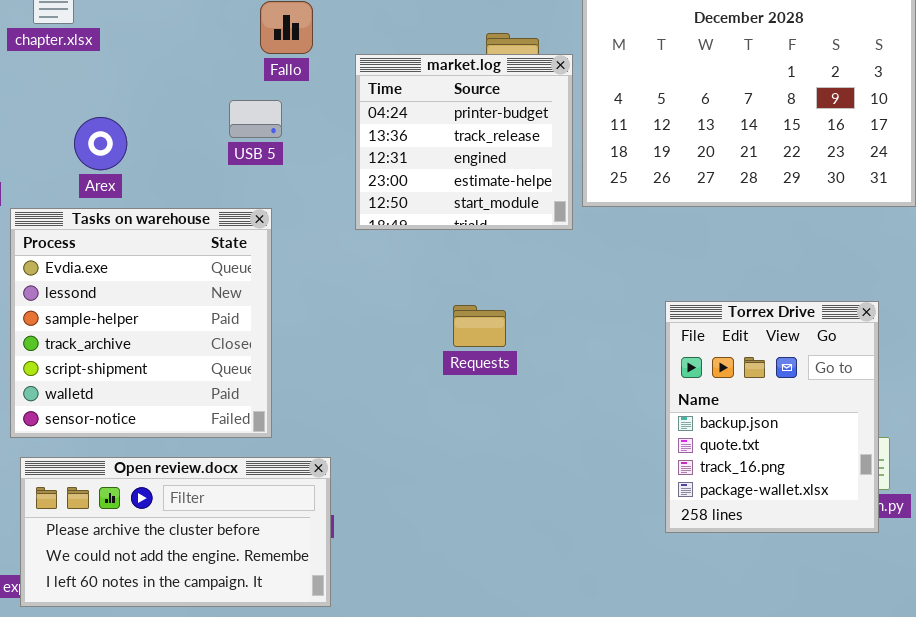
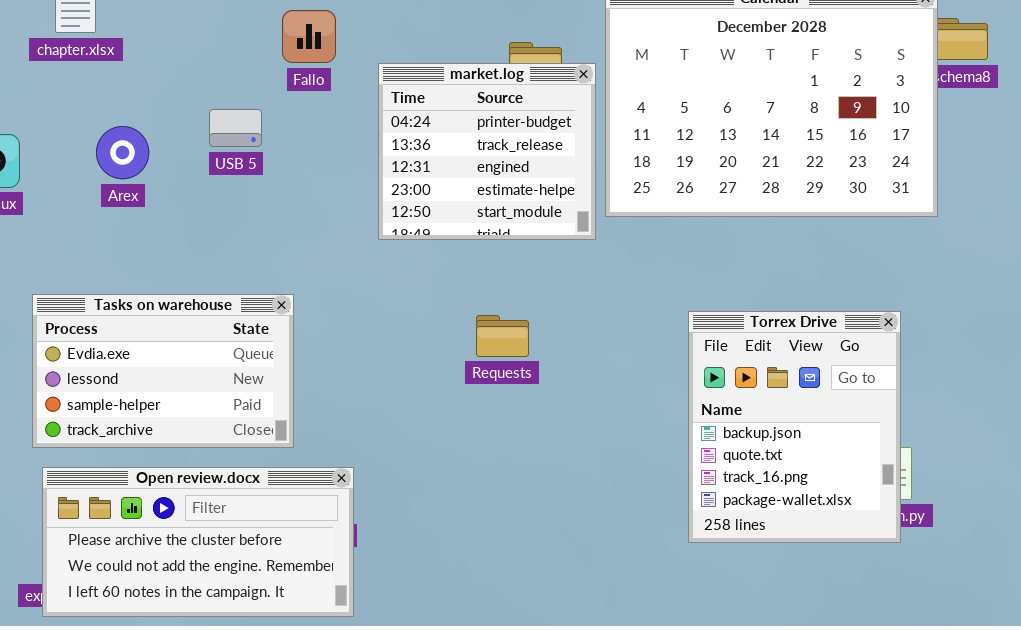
USB 5: [229,100,282,138] -> [209,109,262,147], moved
Tasks on warehouse: [10,208,272,438] -> [32,294,294,448], resized

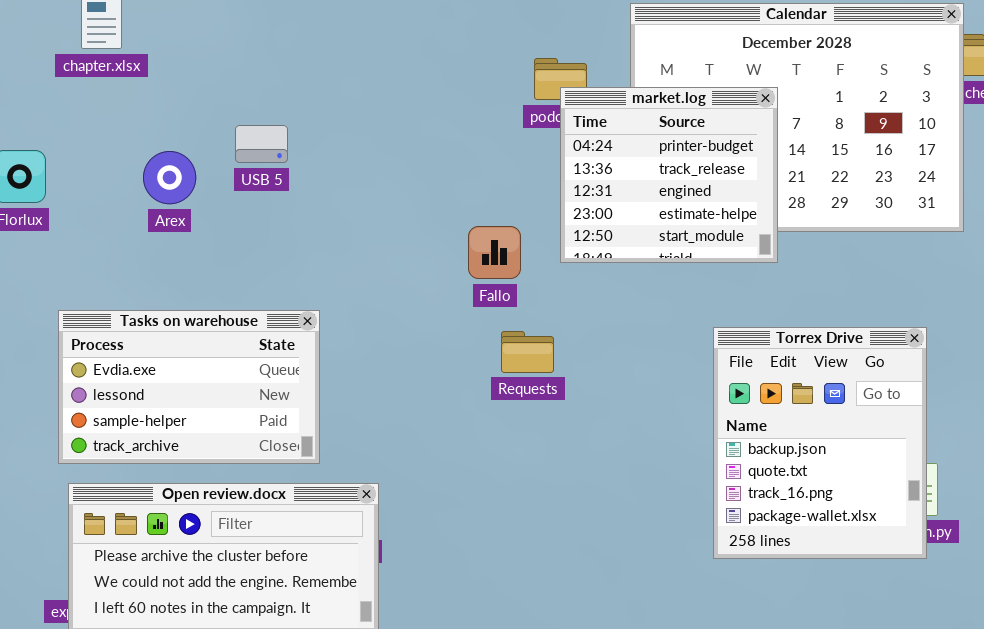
Fallo: [282,10,336,63] -> [468,226,521,279], moved
market.log: [378,63,596,240] -> [560,87,778,263], moved
Arex: [96,126,149,179] -> [143,151,196,204], moved

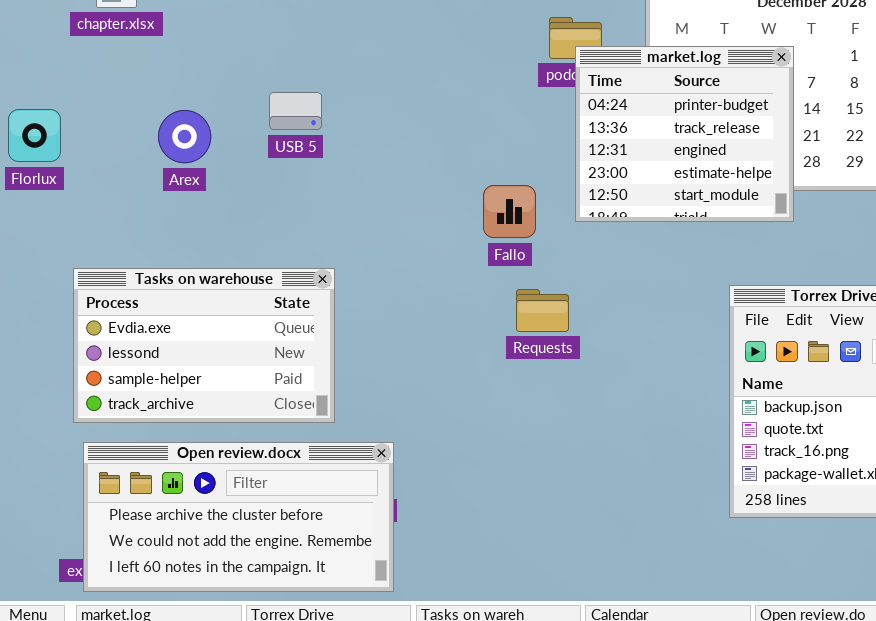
USB 5: [235,125,288,163] -> [269,92,322,130], moved

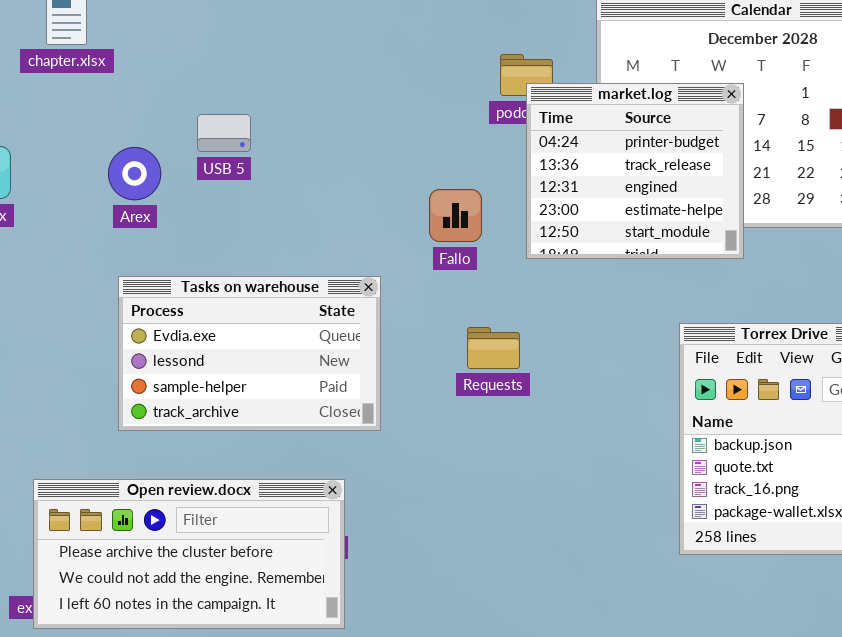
USB 5: [269,92,322,130] -> [197,114,251,152], moved
Fallo: [483,185,536,238] -> [429,189,482,242], moved
Tasks on warehouse: [73,268,335,423] -> [118,276,381,431], moved

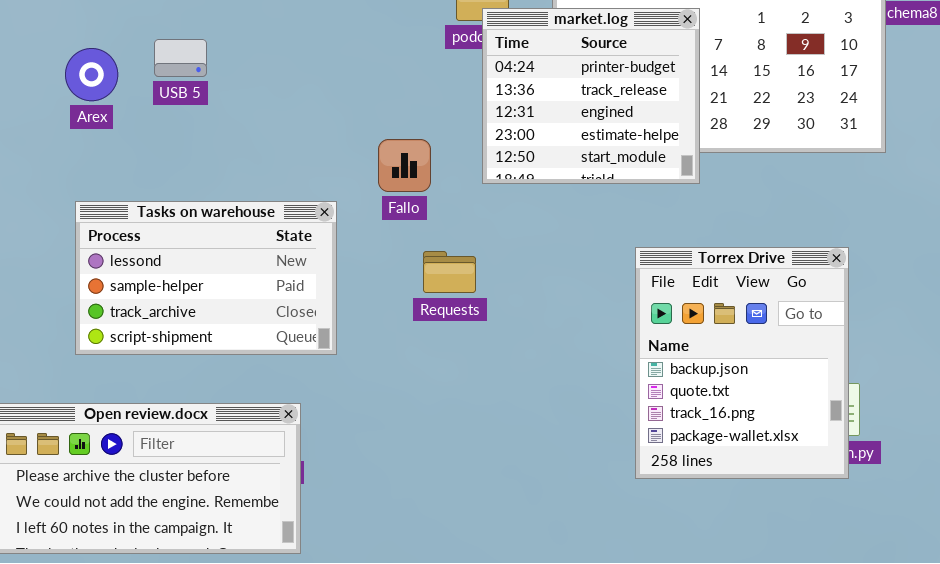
Arex: [108,147,161,200] -> [65,48,118,101], moved
Fallo: [429,189,482,242] -> [378,139,431,192], moved
Tasks on warehouse: [118,276,381,431] -> [75,201,337,355], scrolled down 1 row

